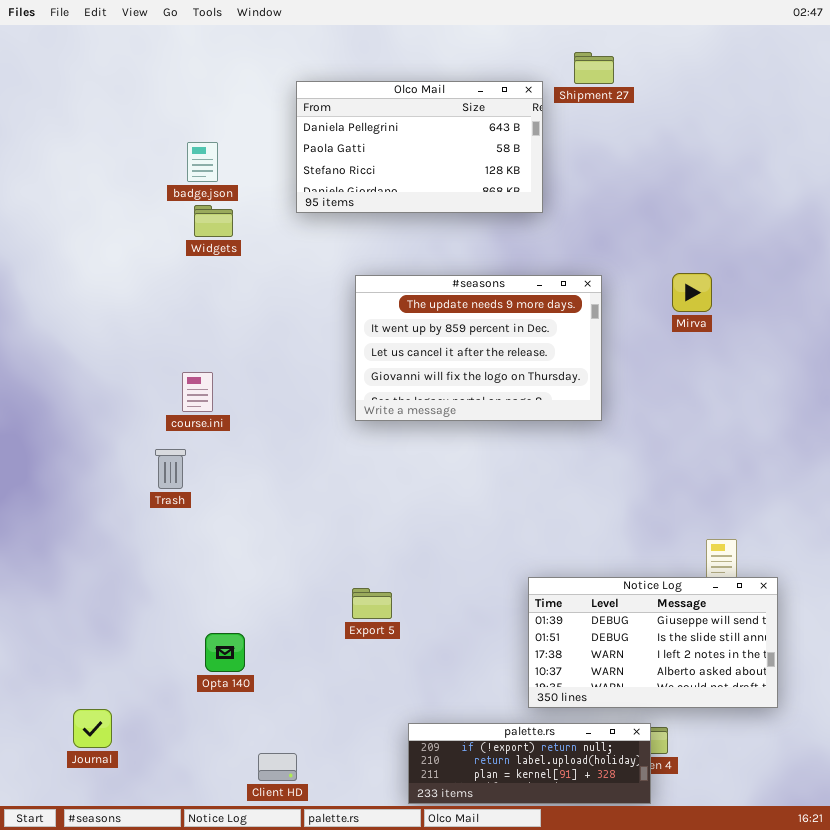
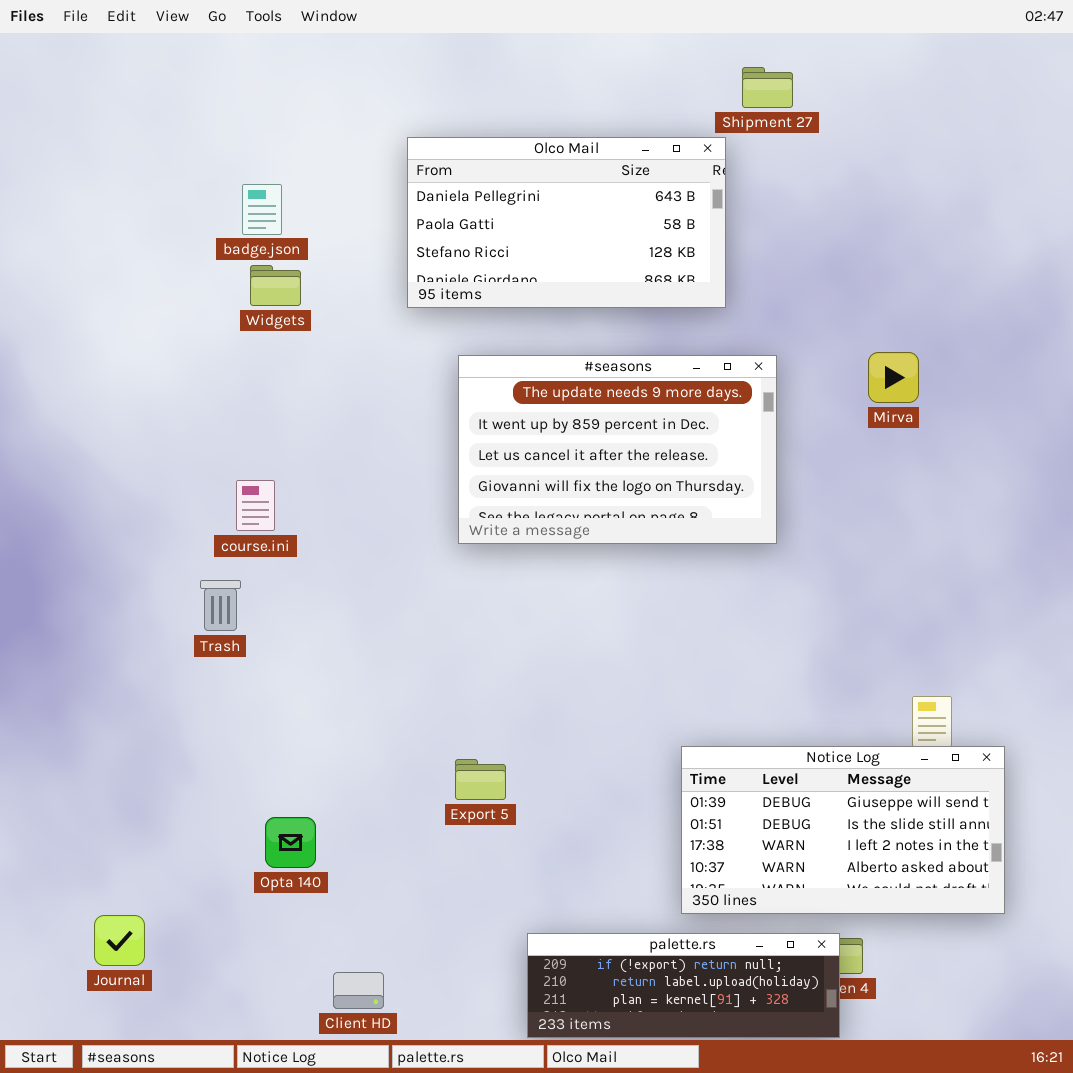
Olco Mail: [296,81,543,213] -> [407,137,726,308], moved

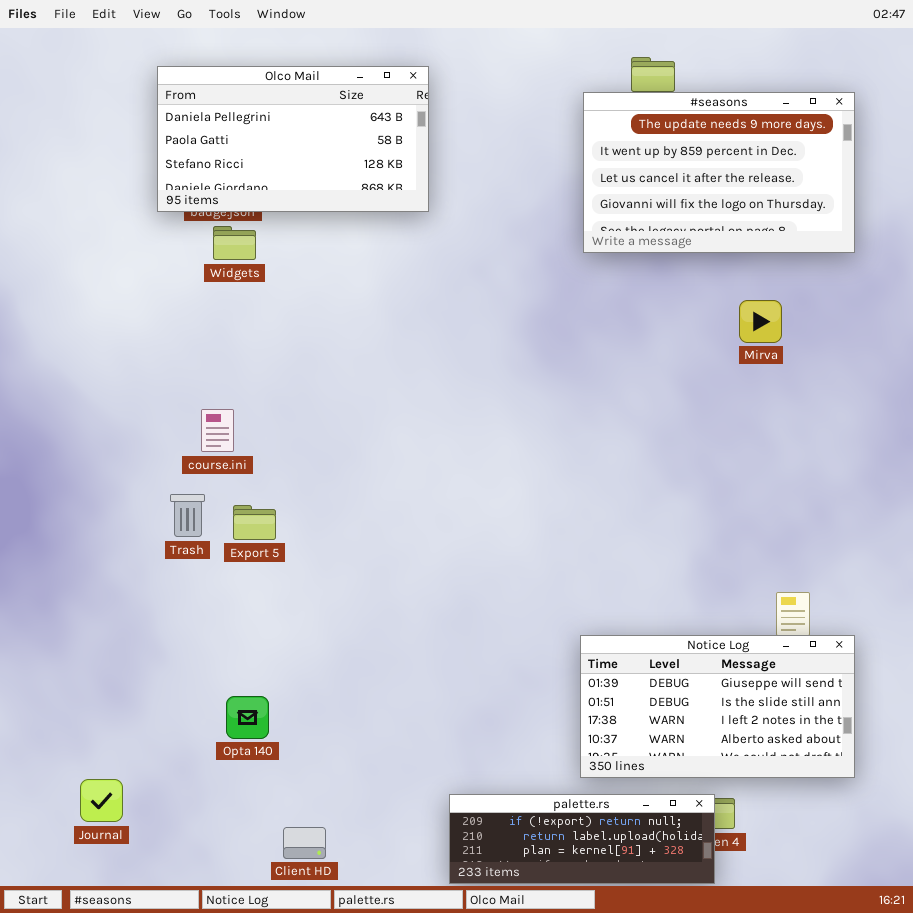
Olco Mail: [407,137,726,308] -> [157,66,429,212], moved
#seasons: [458,355,777,544] -> [583,92,855,253], moved
Export 5: [455,759,506,800] -> [233,505,276,540], moved

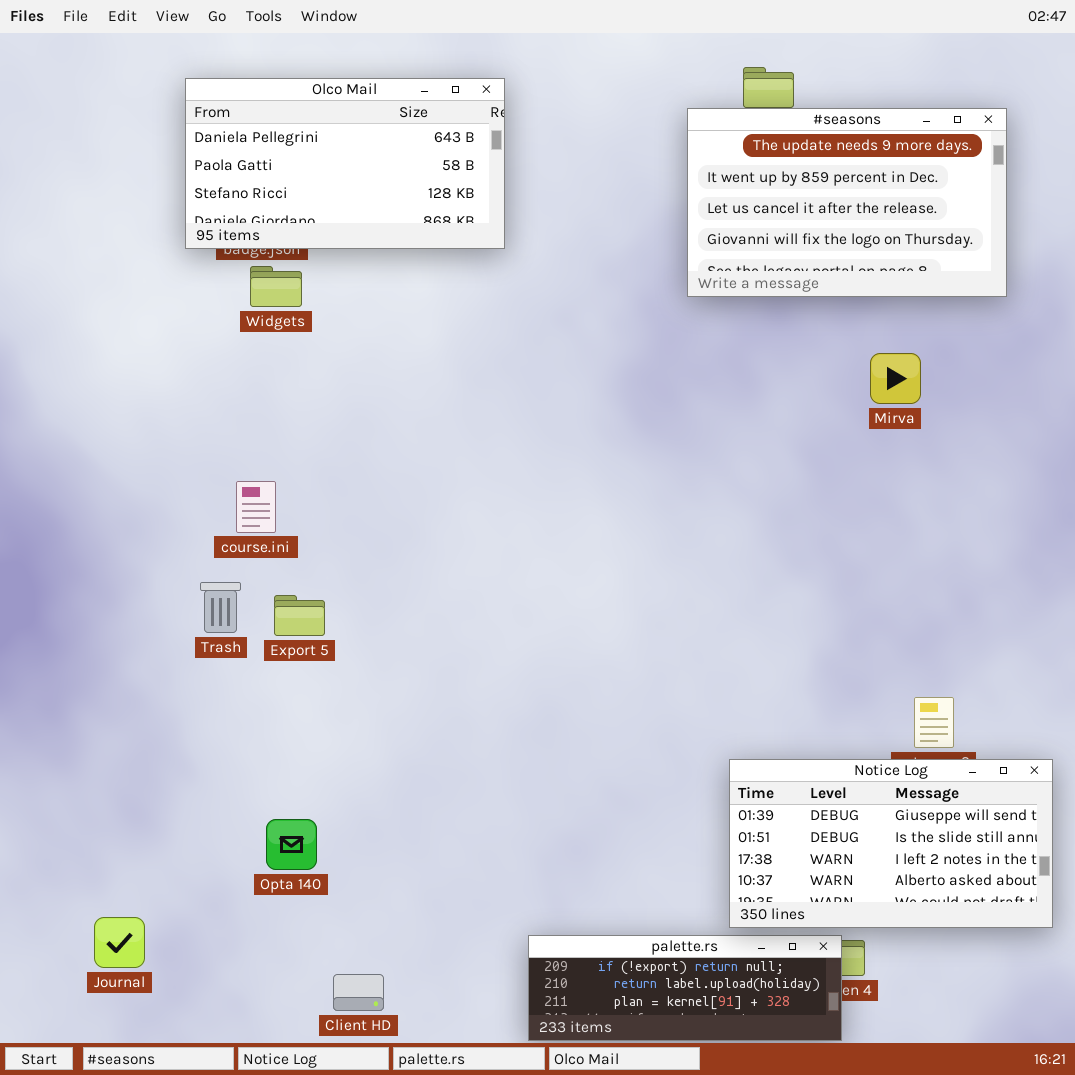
Notice Log: [580,635,855,778] -> [729,759,1053,928], moved

